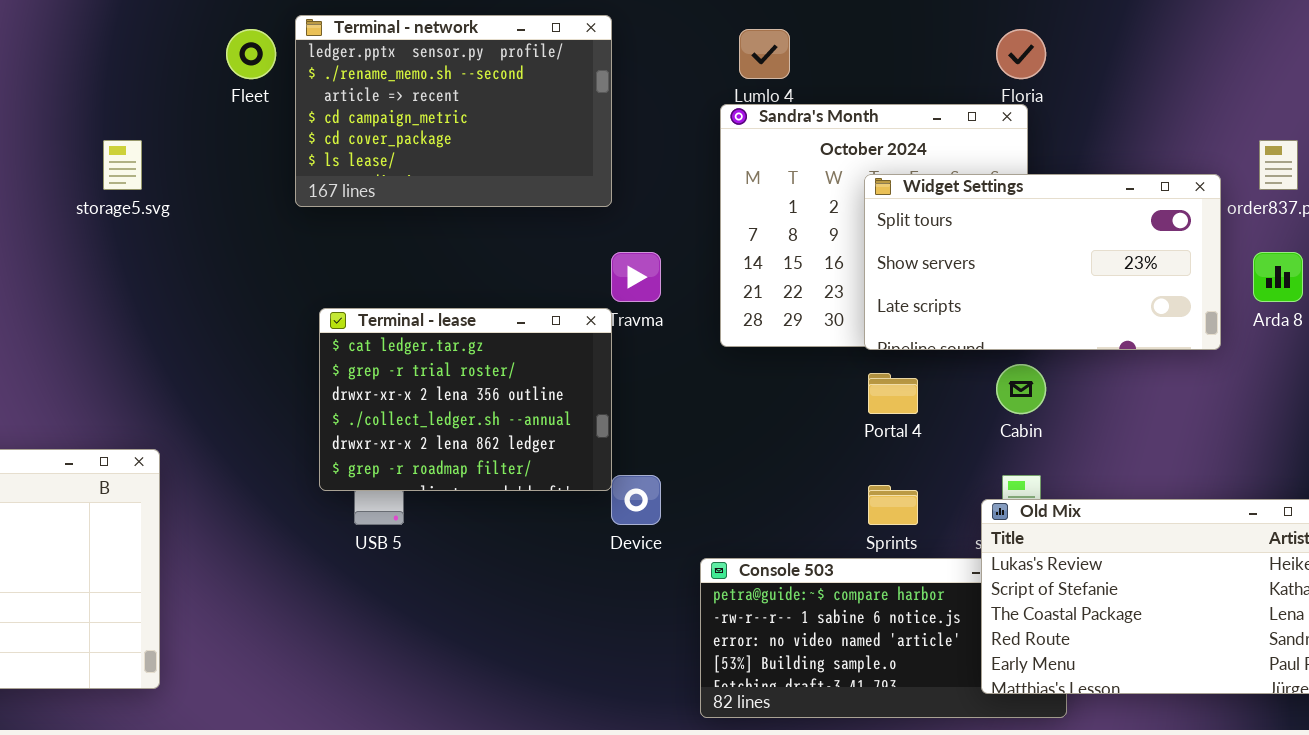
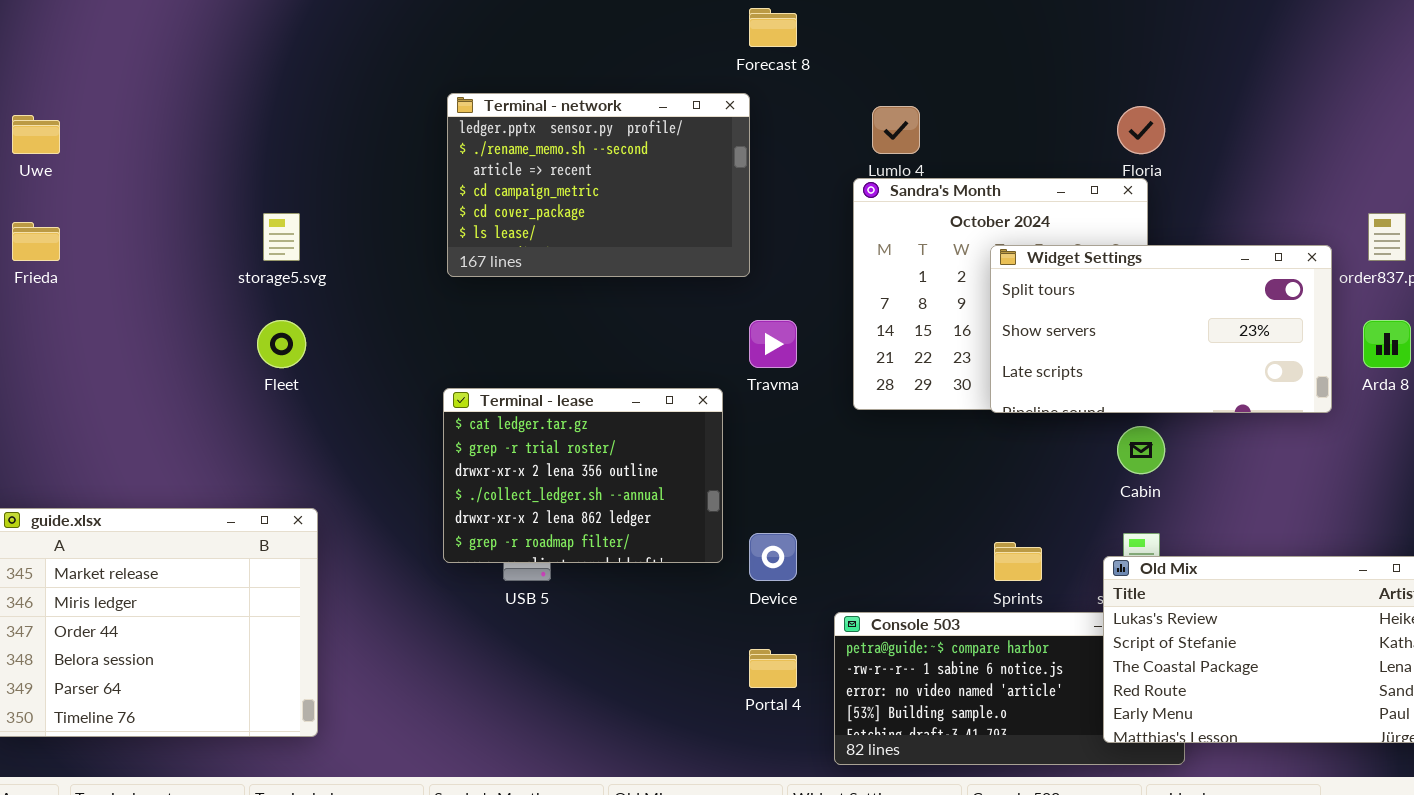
Fleet: [226,29,276,79] -> [257,320,306,368], moved
Terminal - lease: [319,308,612,491] -> [443,388,723,563], moved
Portal 4: [868,373,918,414] -> [749,649,797,688], moved

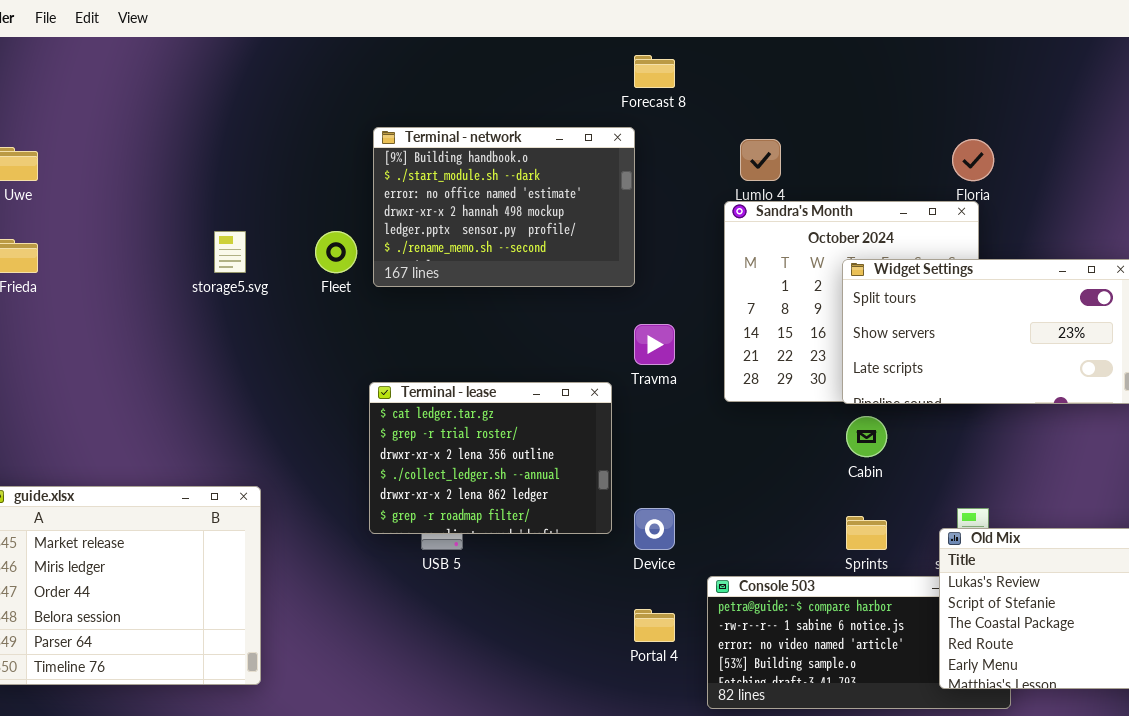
Terminal - network: [447,93,750,277] -> [373,127,635,287], scrolled up 4 rows
Fleet: [257,320,306,368] -> [315,231,357,273], moved
Cabin: [1117,426,1165,474] -> [846,416,887,457], moved

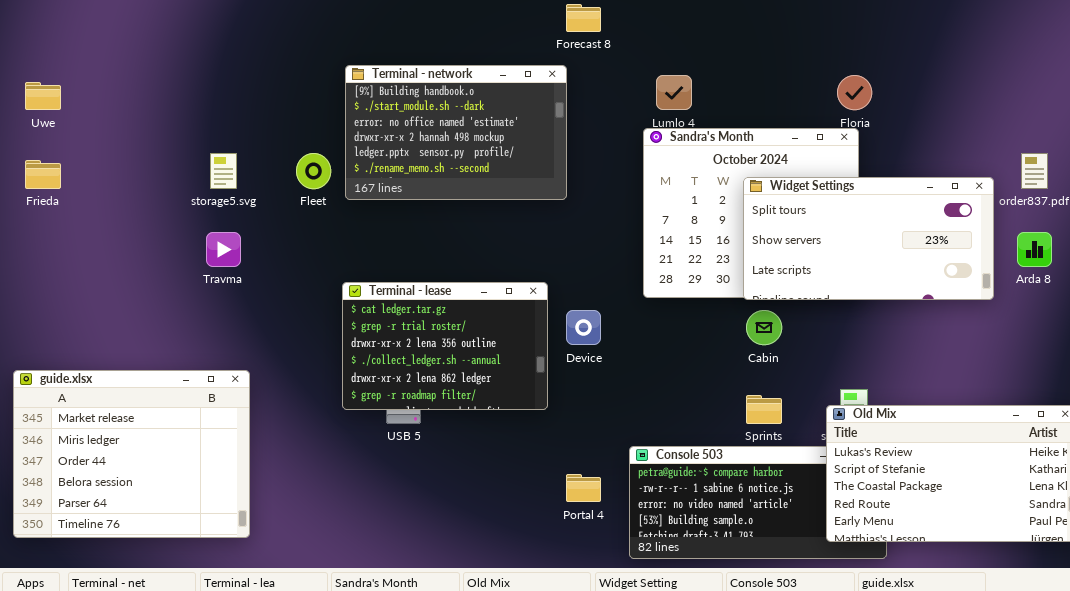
Travma: [634,324,675,365] -> [206,232,241,267], moved
Device: [634,508,675,550] -> [566,310,601,345], moved

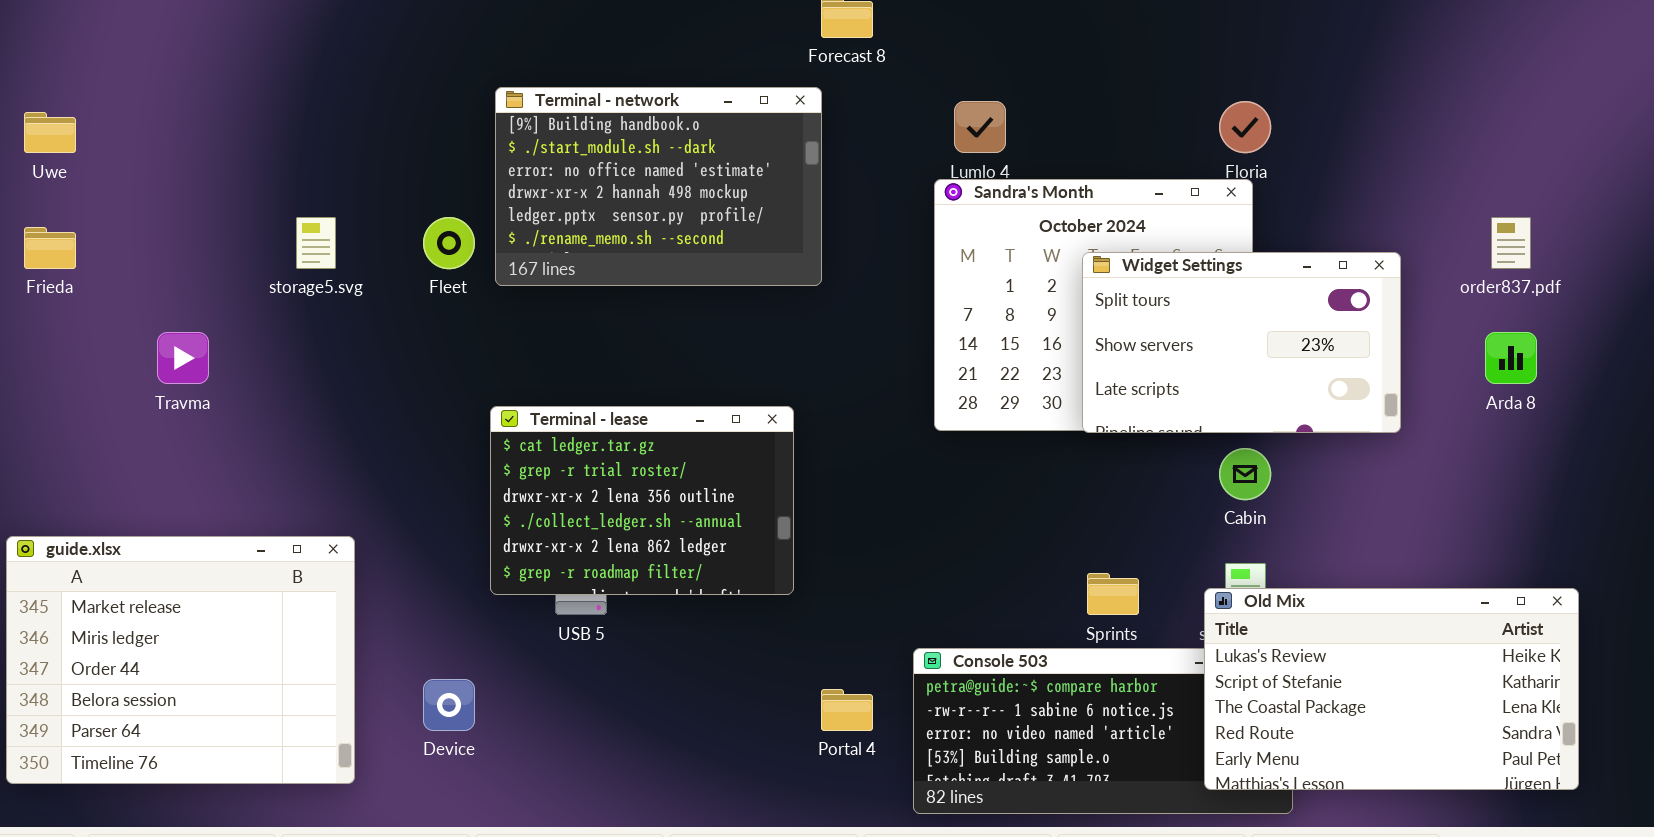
Widget Settings: [743,177,994,300] -> [1082,252,1401,433], resized
Travma: [206,232,241,267] -> [157,332,209,384], moved
Device: [566,310,601,345] -> [423,679,475,731], moved
Cabin: [746,310,782,345] -> [1219,448,1271,500], moved

